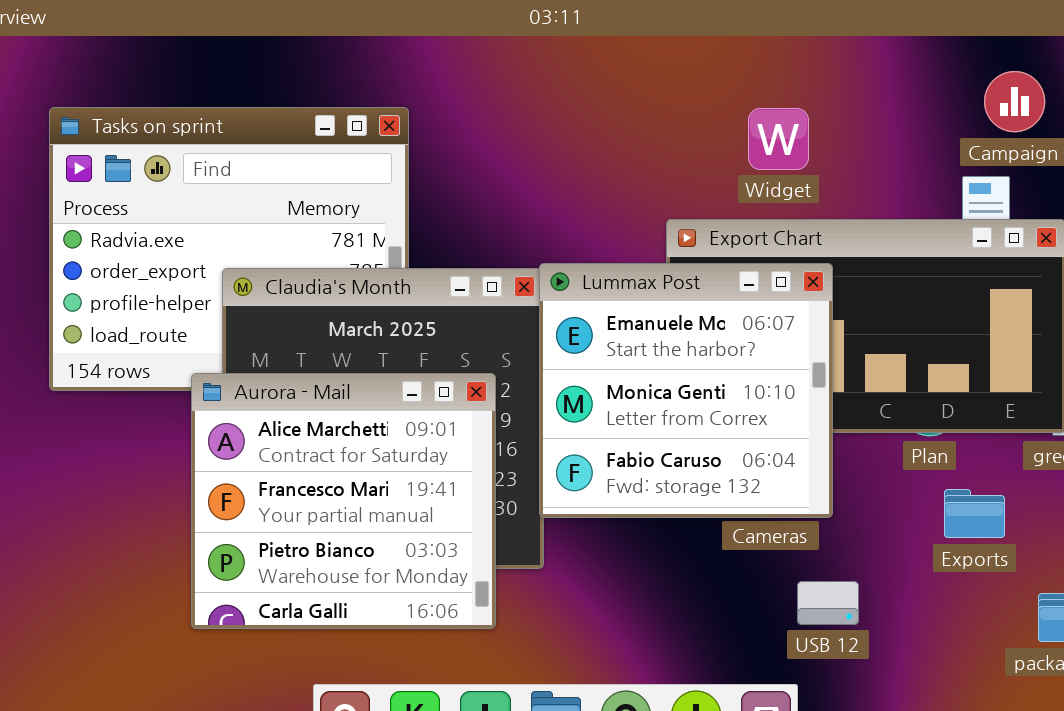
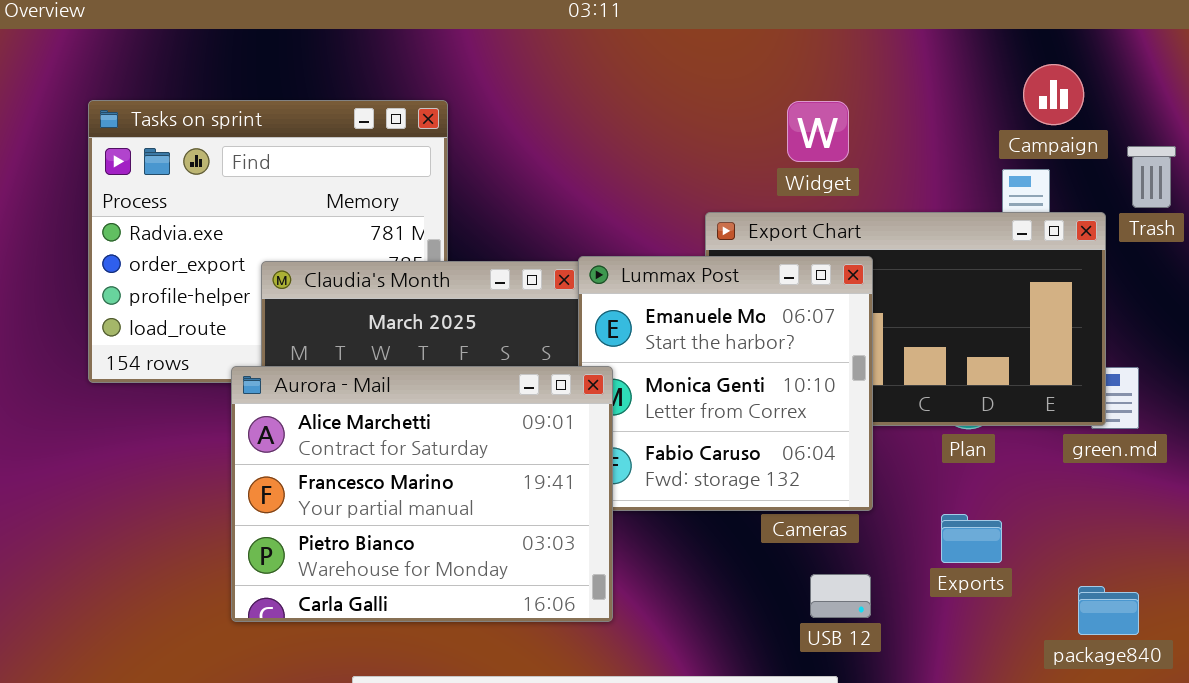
Aurora - Mail: [191,373,496,629] -> [231,366,613,622], resized
Exports: [944,489,1005,538] -> [941,514,1002,563], moved
USB 12: [797,581,859,625] -> [810,574,871,618], moved

